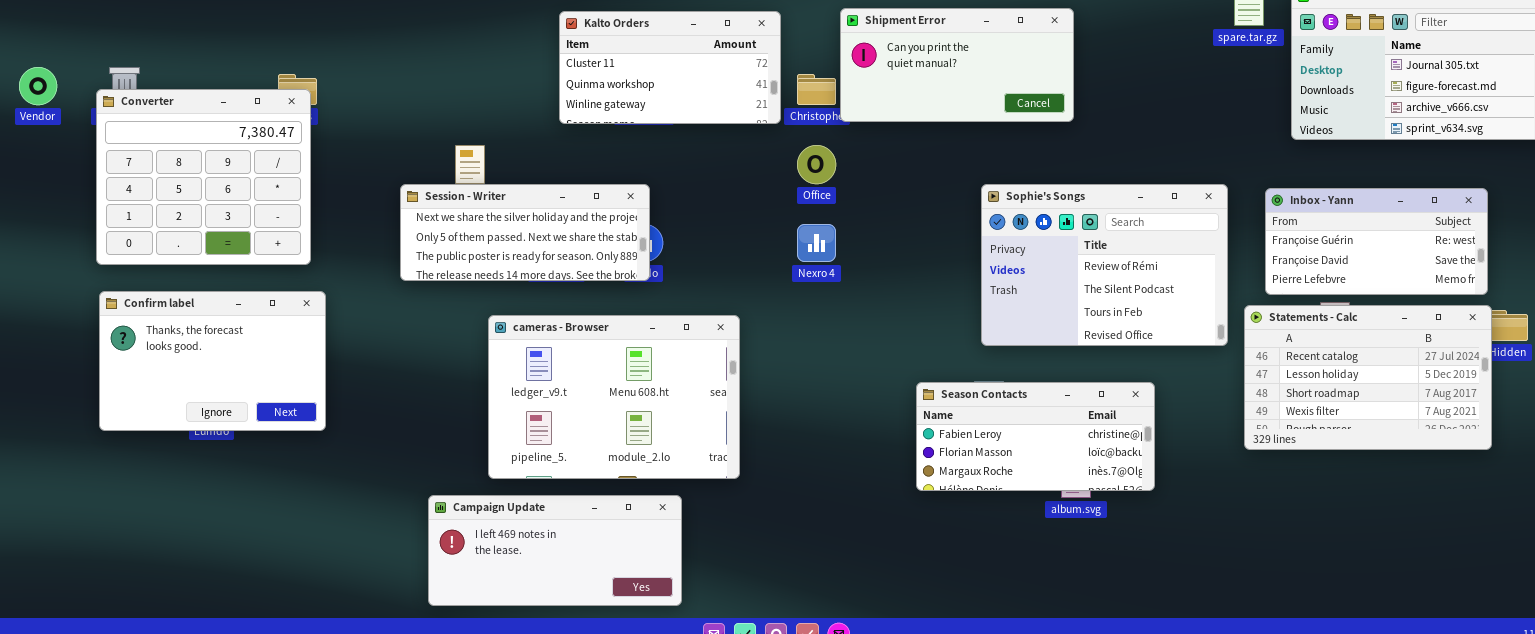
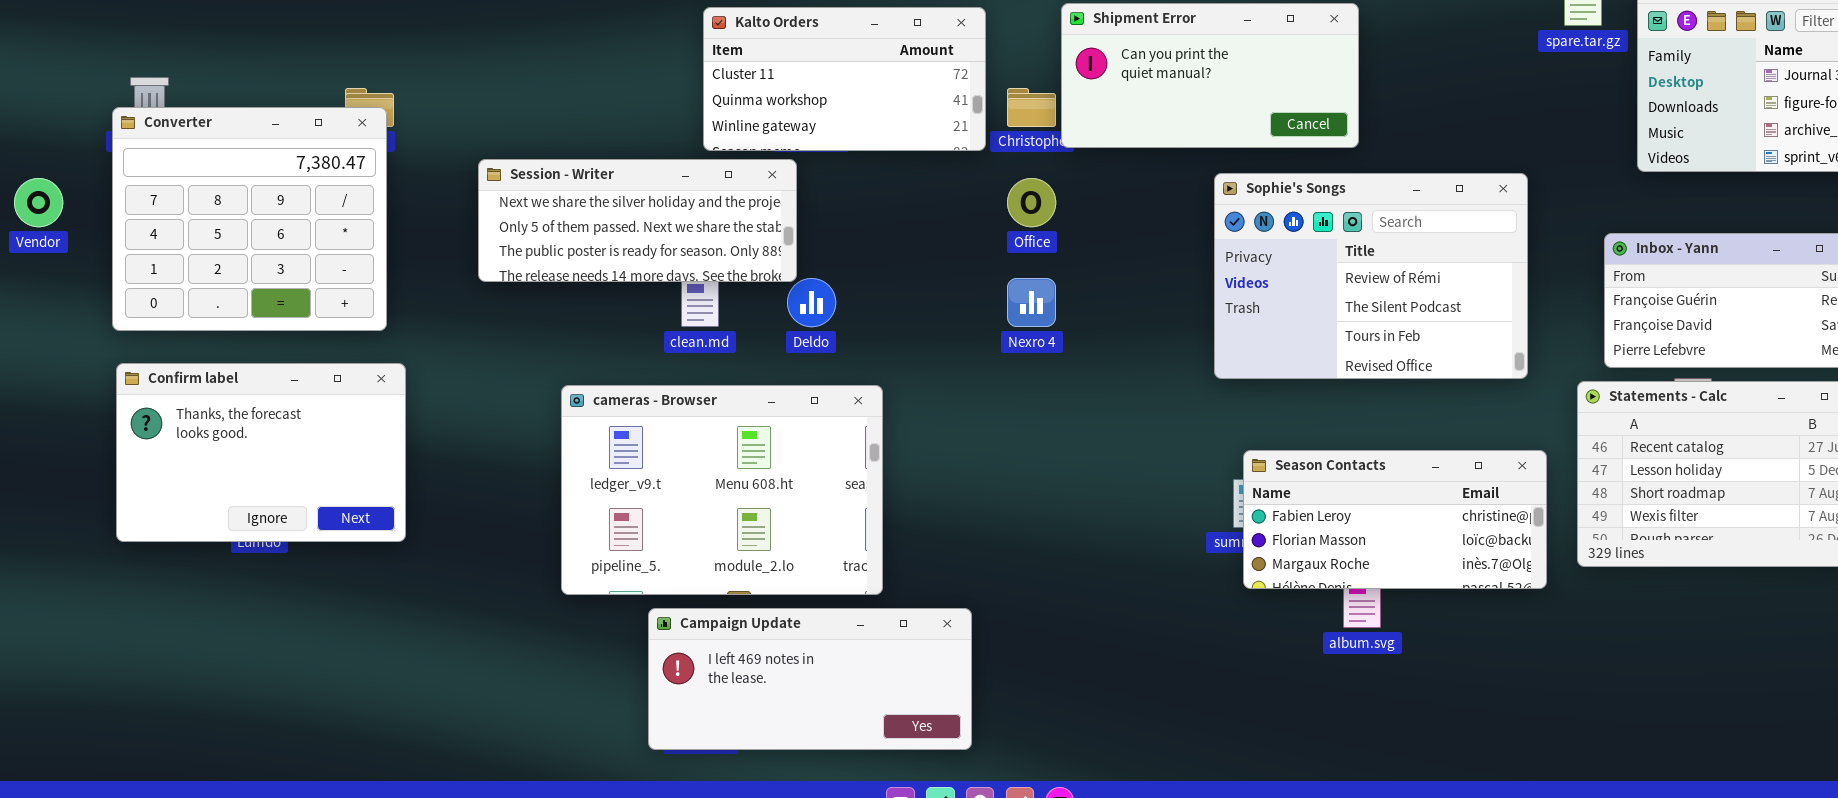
Vendor: [19,67,57,105] -> [14,178,63,227], moved
Session - Writer: [400,184,650,281] -> [478,159,797,282], moved
Sophie's Songs: [981,184,1228,346] -> [1214,173,1528,379], moved
cameras - Browser: [488,315,740,479] -> [561,385,883,595], moved
Season Contacts: [916,382,1155,491] -> [1243,450,1547,589], moved
Campaign Update: [428,495,682,606] -> [648,608,972,750], moved

